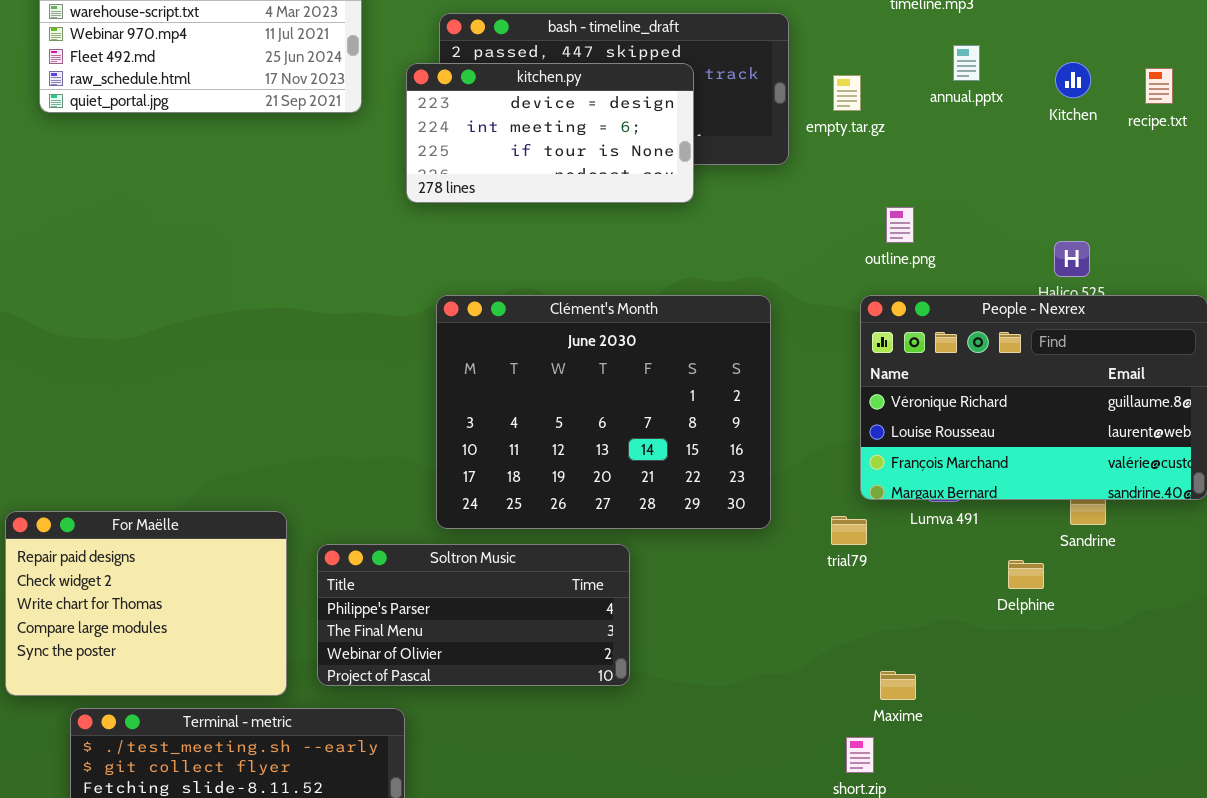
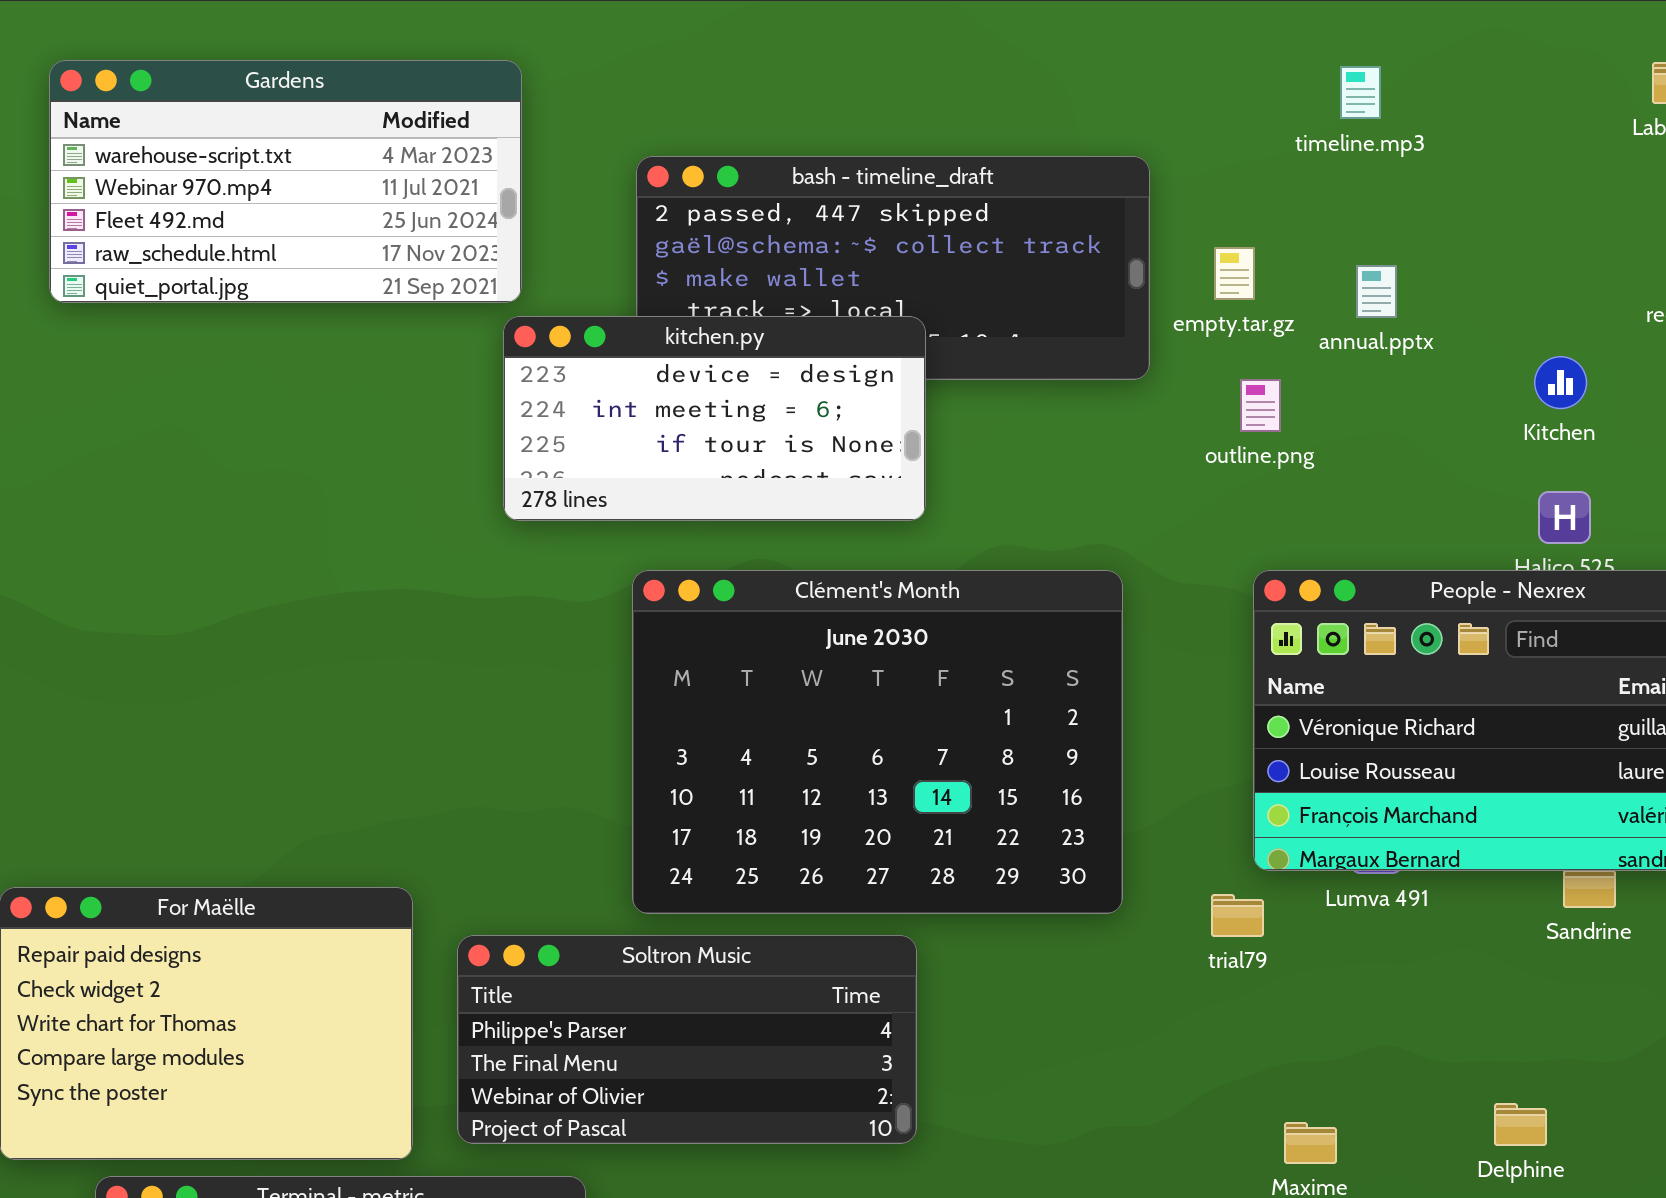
annual.pptx: [953,45,980,81] -> [1356,265,1397,318], moved
Kitchen: [1055,62,1091,98] -> [1534,356,1587,409], moved
kitchen.py: [406,63,694,203] -> [503,316,926,521], moved
outline.png: [886,207,914,243] -> [1240,379,1281,432], moved
Delphine: [1008,560,1044,589] -> [1494,1103,1547,1146], moved

